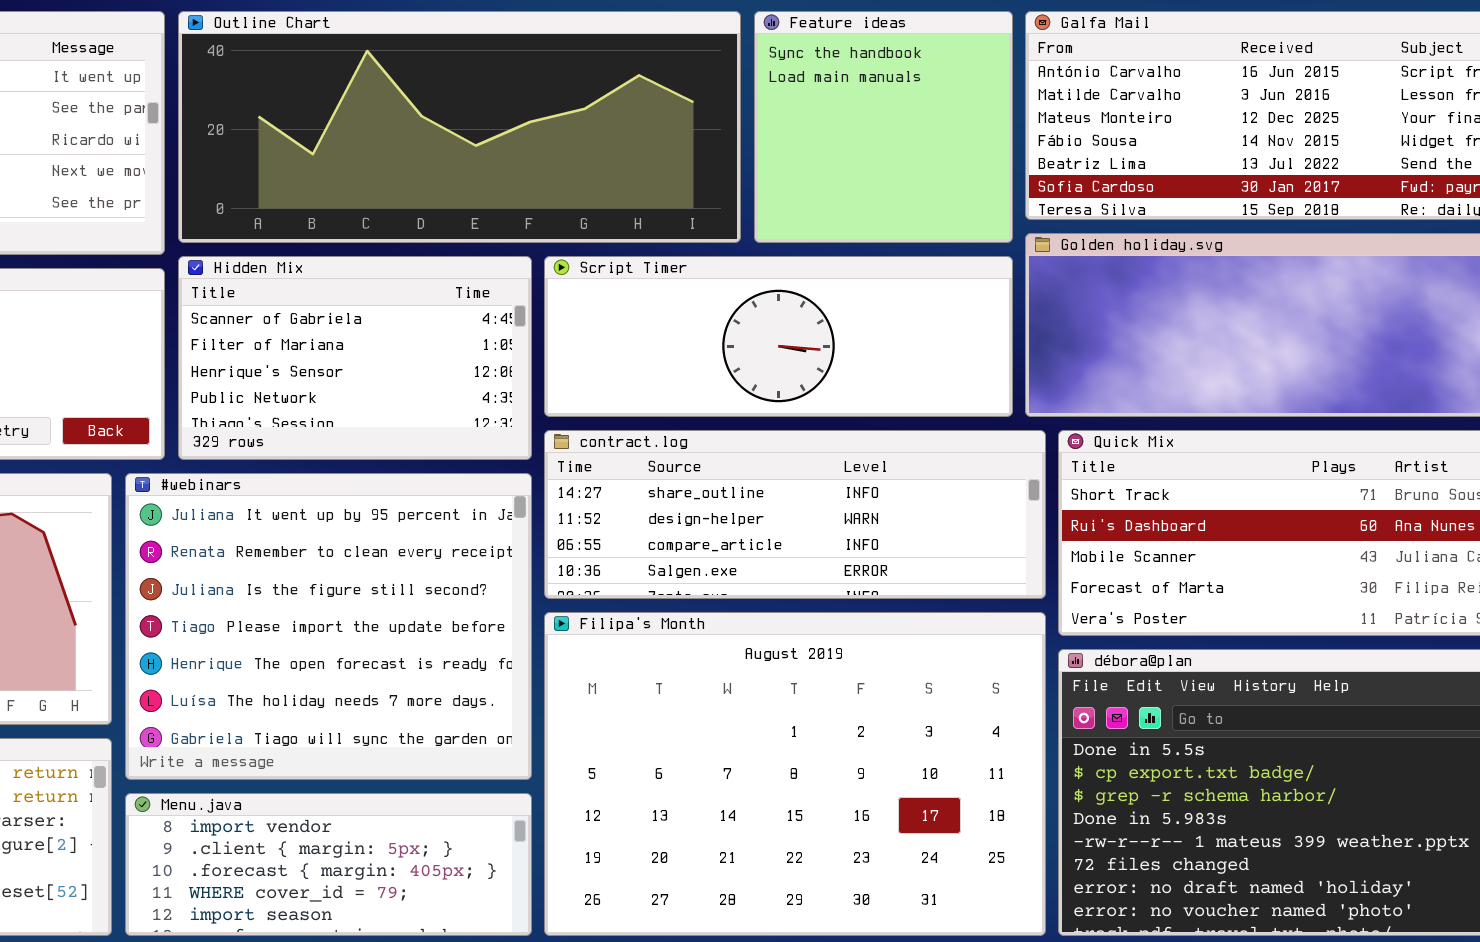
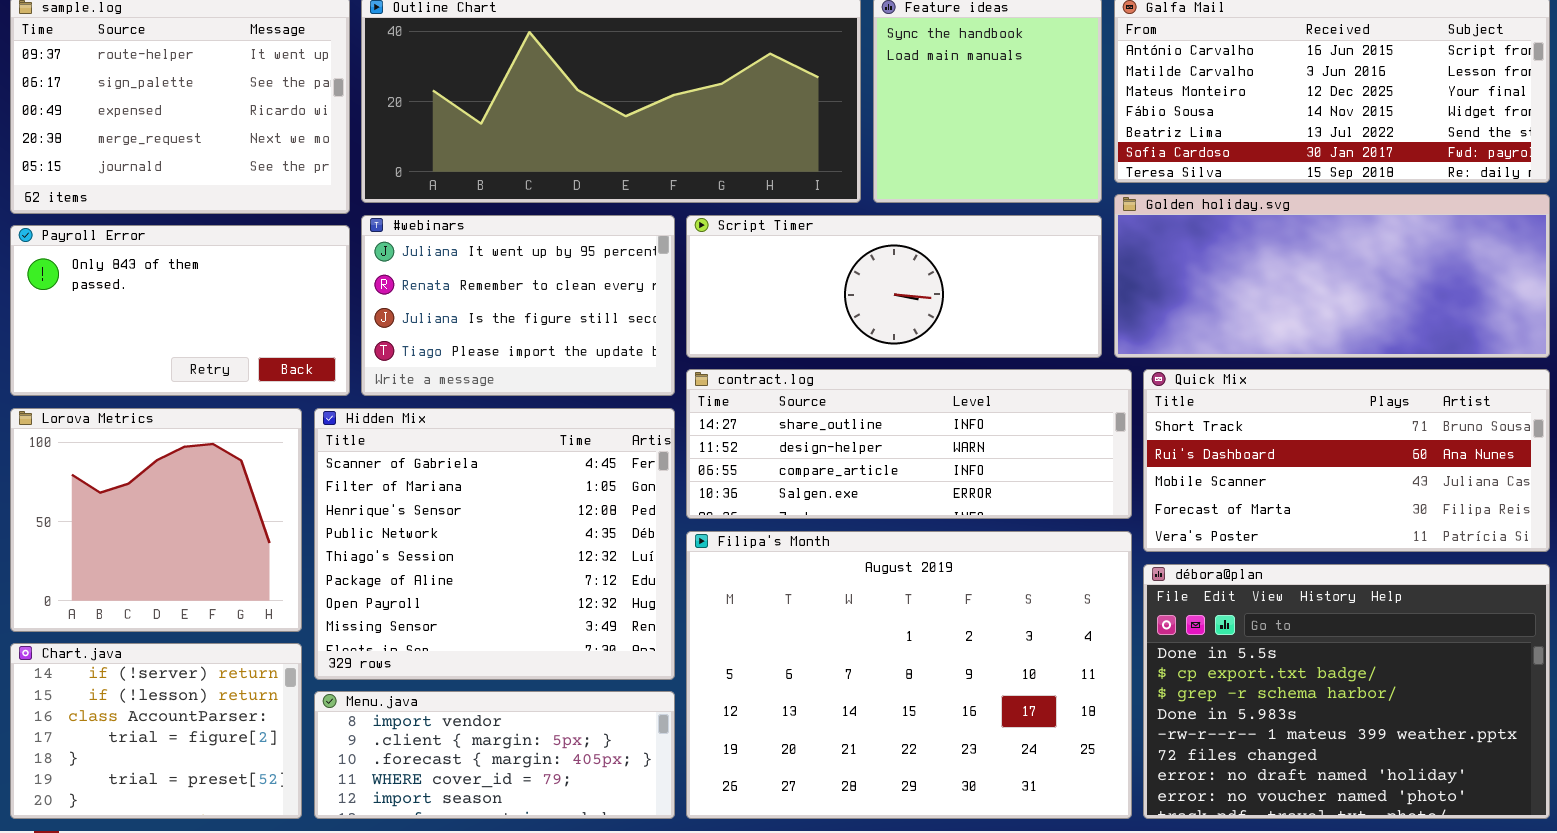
Hidden Mix: [178,256,532,460] -> [314,408,675,680], moved, resized
#webinars: [125,473,532,780] -> [361,215,675,396], moved, resized

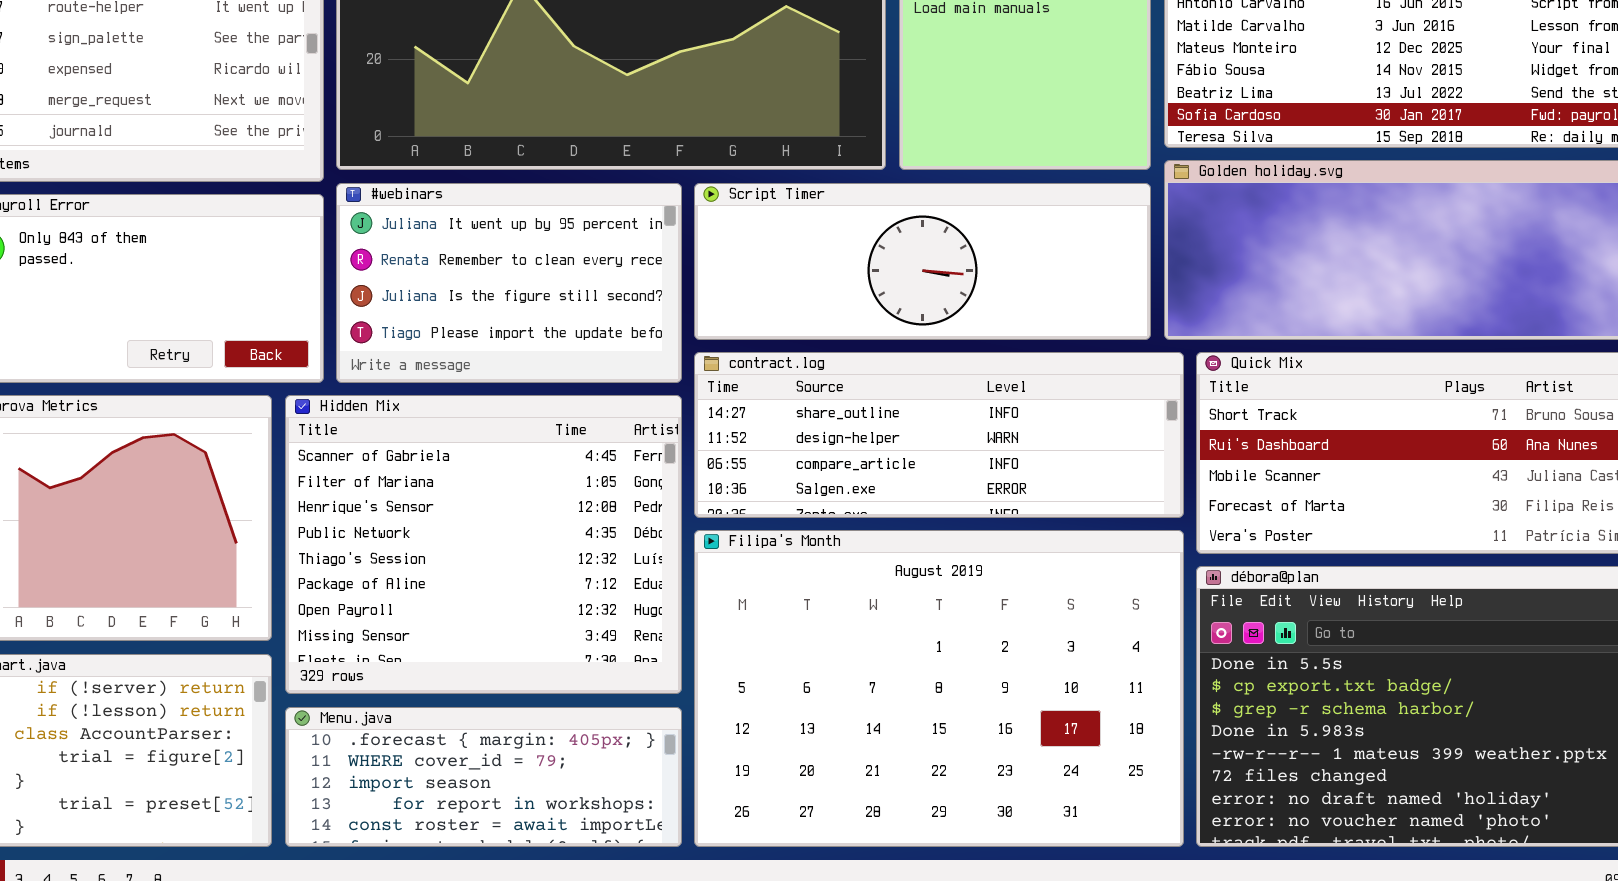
Menu.java: [314,691,675,819] -> [285,707,682,847], scrolled down 2 rows

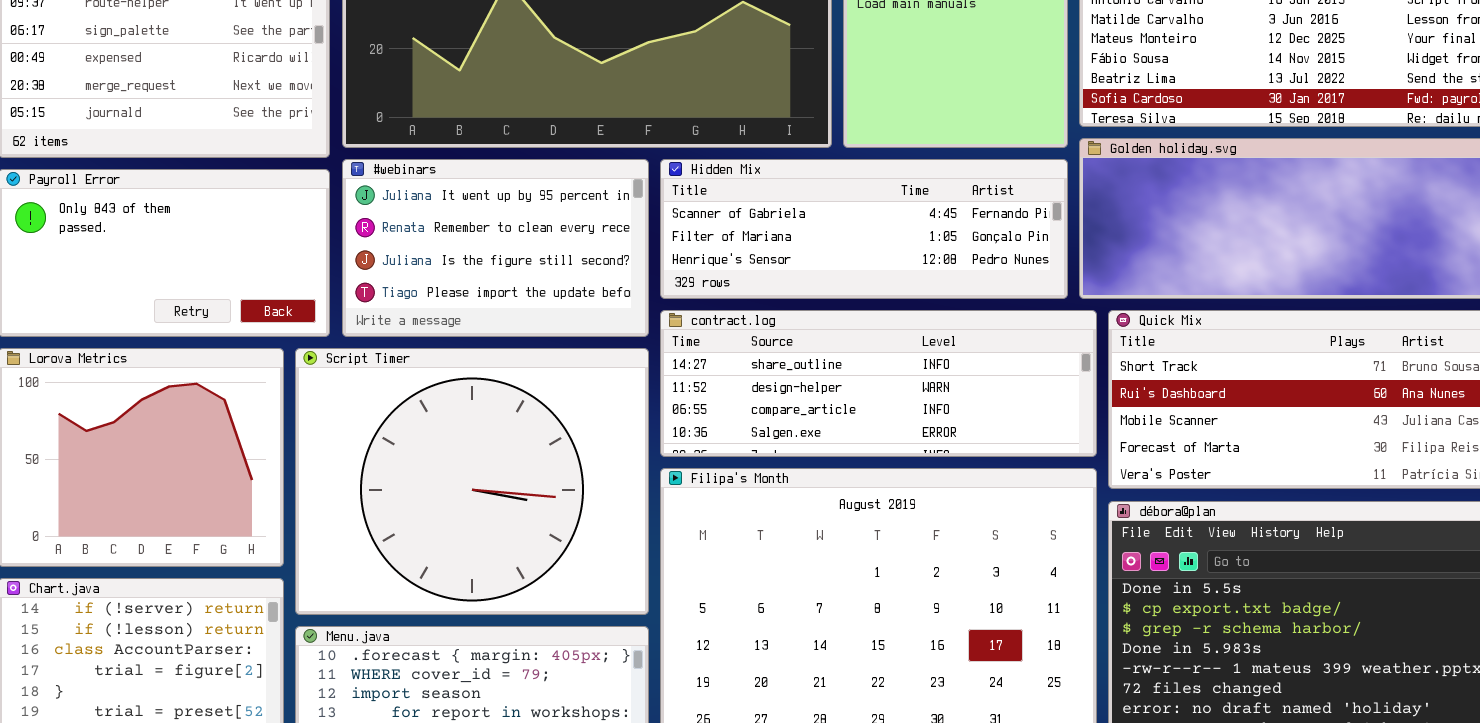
Script Timer: [694,183,1151,340] -> [295,348,649,615], moved, resized
Hidden Mix: [285,395,682,694] -> [660,159,1068,299], moved, resized

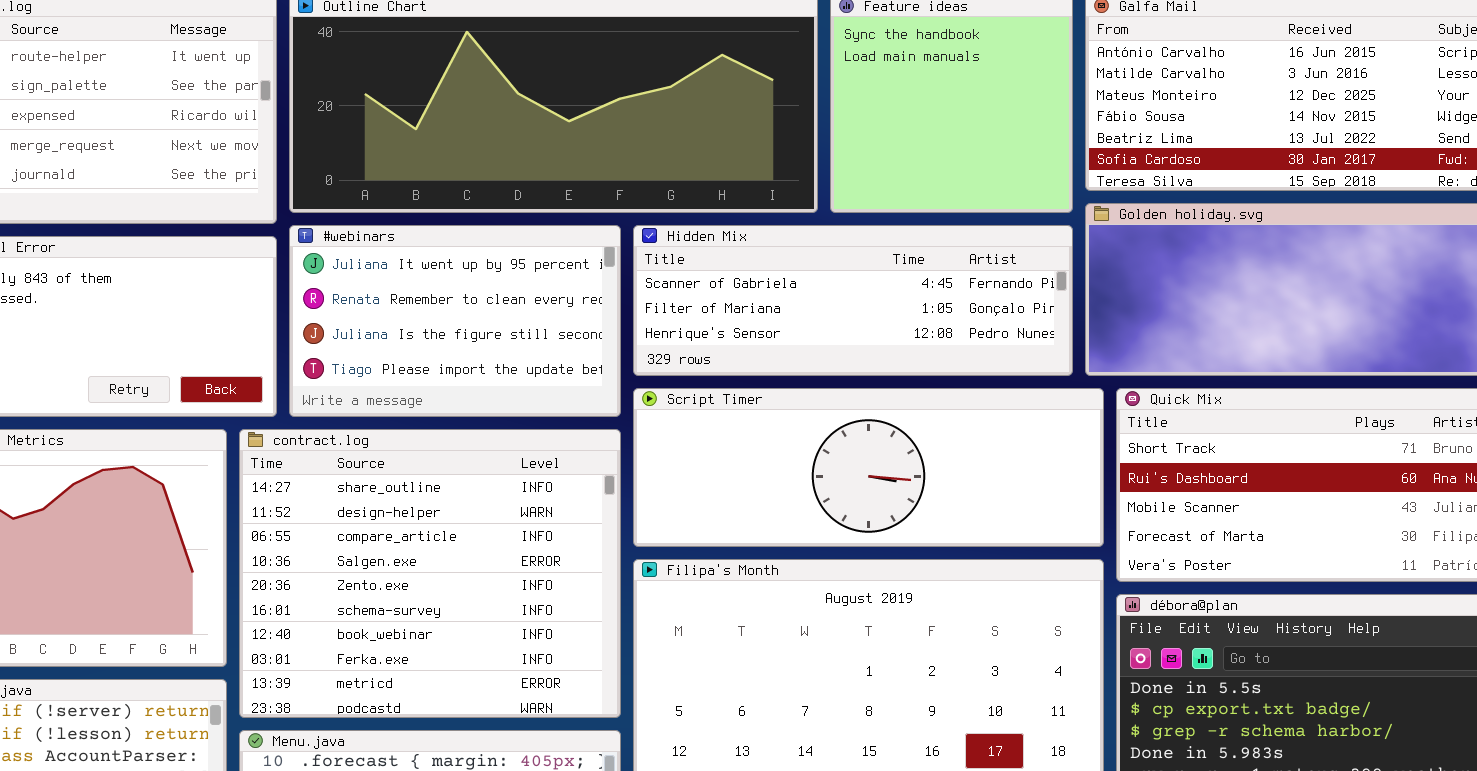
contract.log: [660,310,1097,457] -> [239,429,621,718], moved, resized
Script Timer: [295,348,649,615] -> [633,388,1104,547], moved, resized

